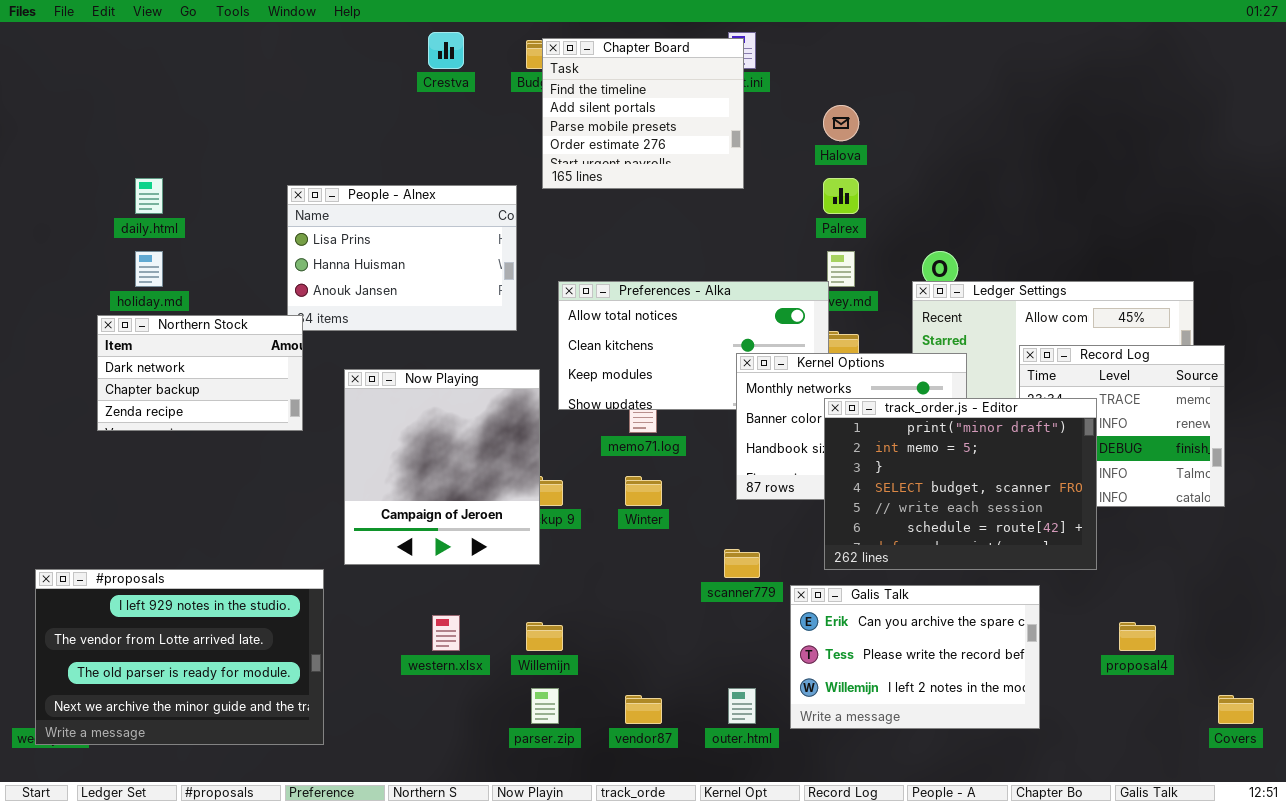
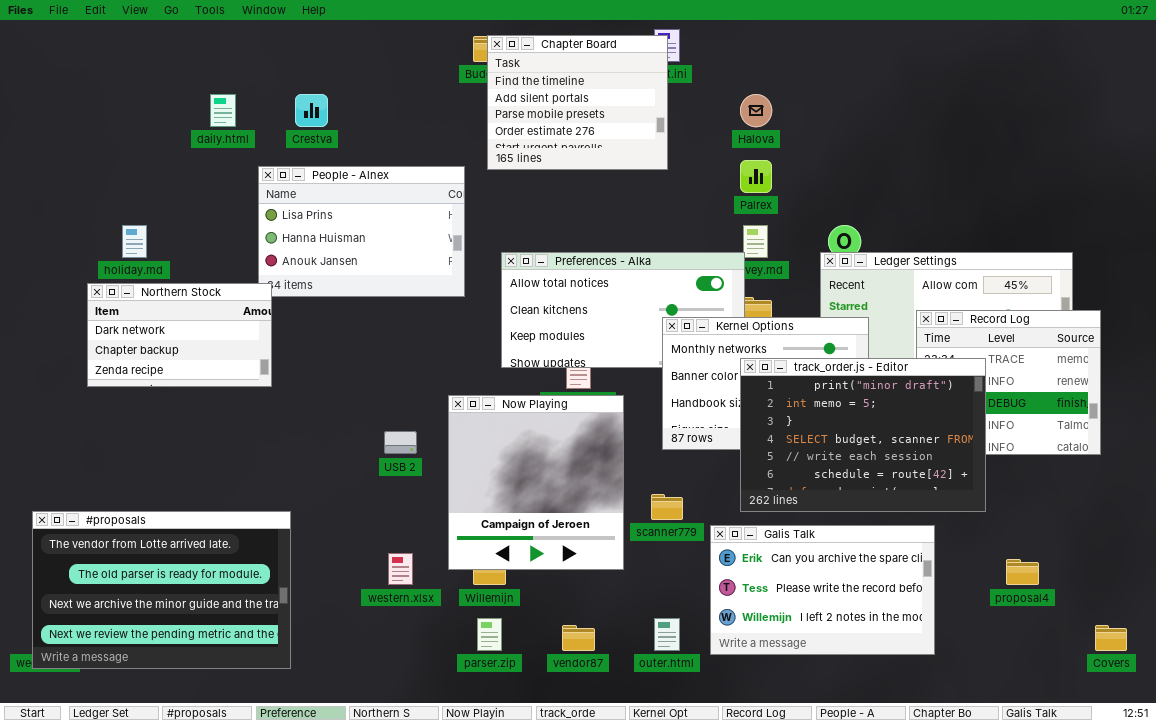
Crestva: [428,32,464,69] -> [295,94,328,127], moved
daily.html: [135,178,163,214] -> [210,94,236,127], moved
Now Playing: [344,369,540,565] -> [448,395,624,570], moved
#proposals: [35,569,324,745] -> [32,511,291,669], scrolled down 1 row

